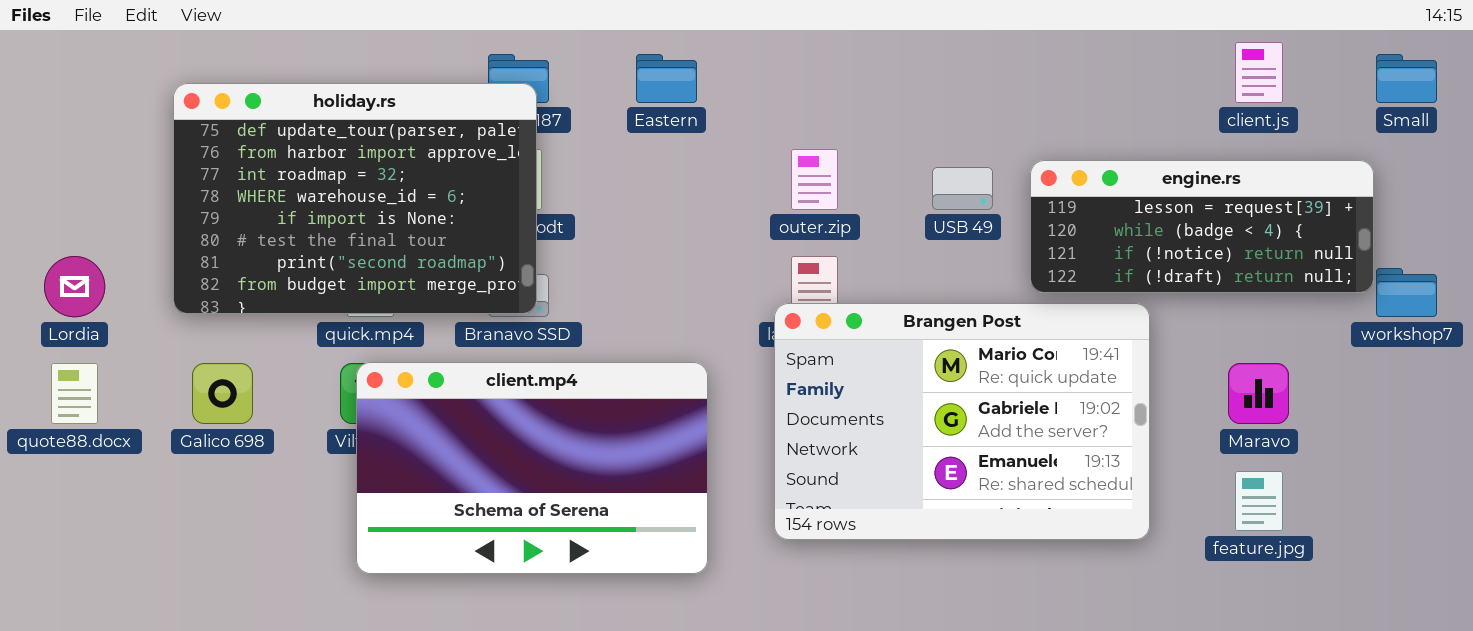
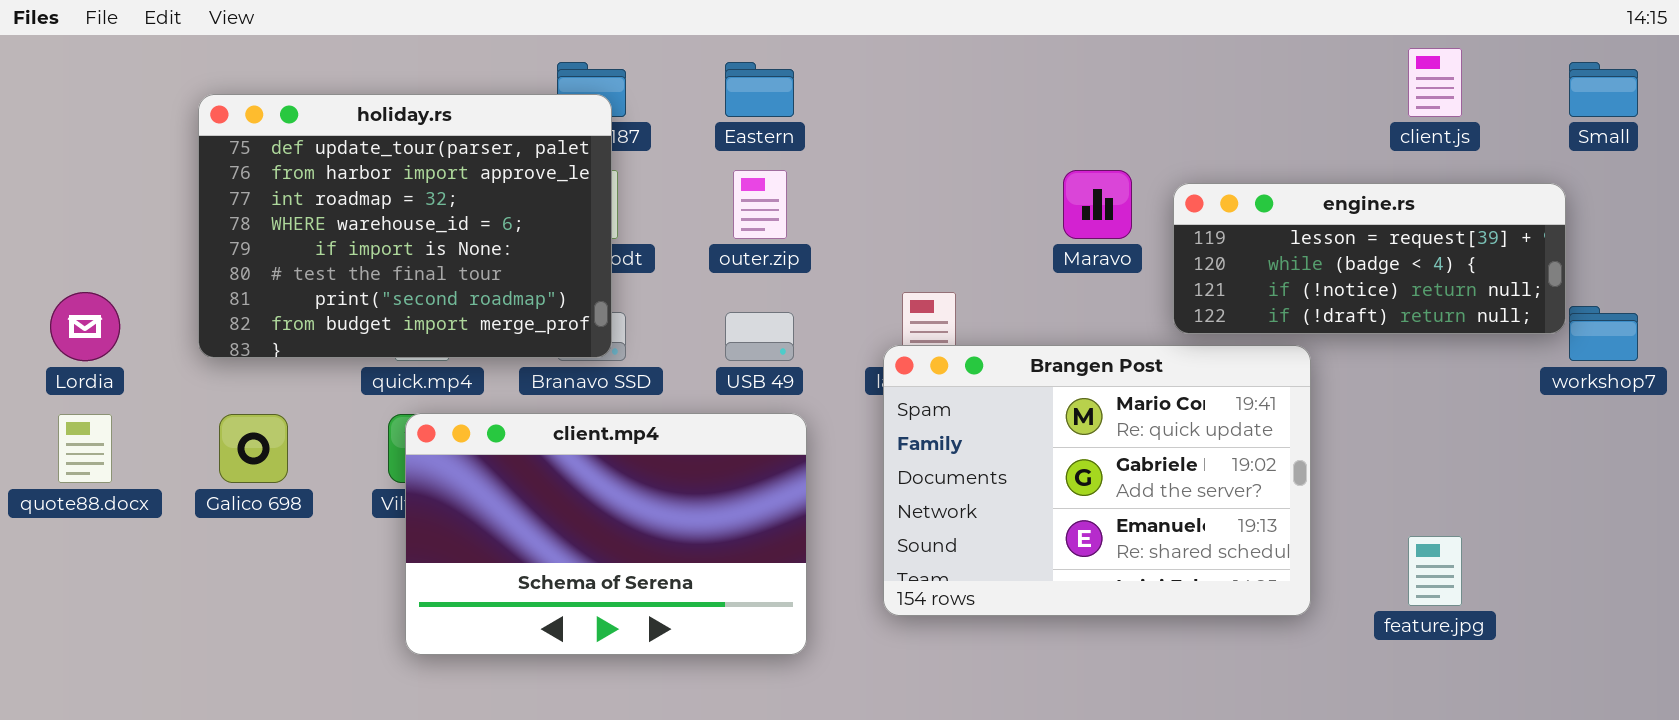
outer.zip: [791,149,838,210] -> [733,170,787,239], moved
USB 49: [932,167,993,210] -> [725,312,794,361], moved
Maravo: [1228,363,1289,424] -> [1063,170,1132,239], moved

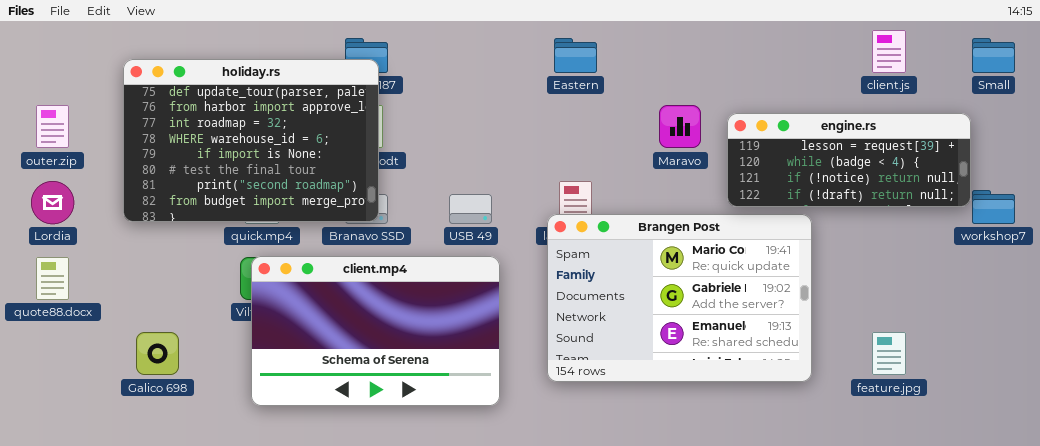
Eastern: [725,62,794,117] -> [554,38,597,73], moved
outer.zip: [733,170,787,239] -> [36,105,69,148], moved
Galico 698: [219,414,288,483] -> [136,332,179,375], moved

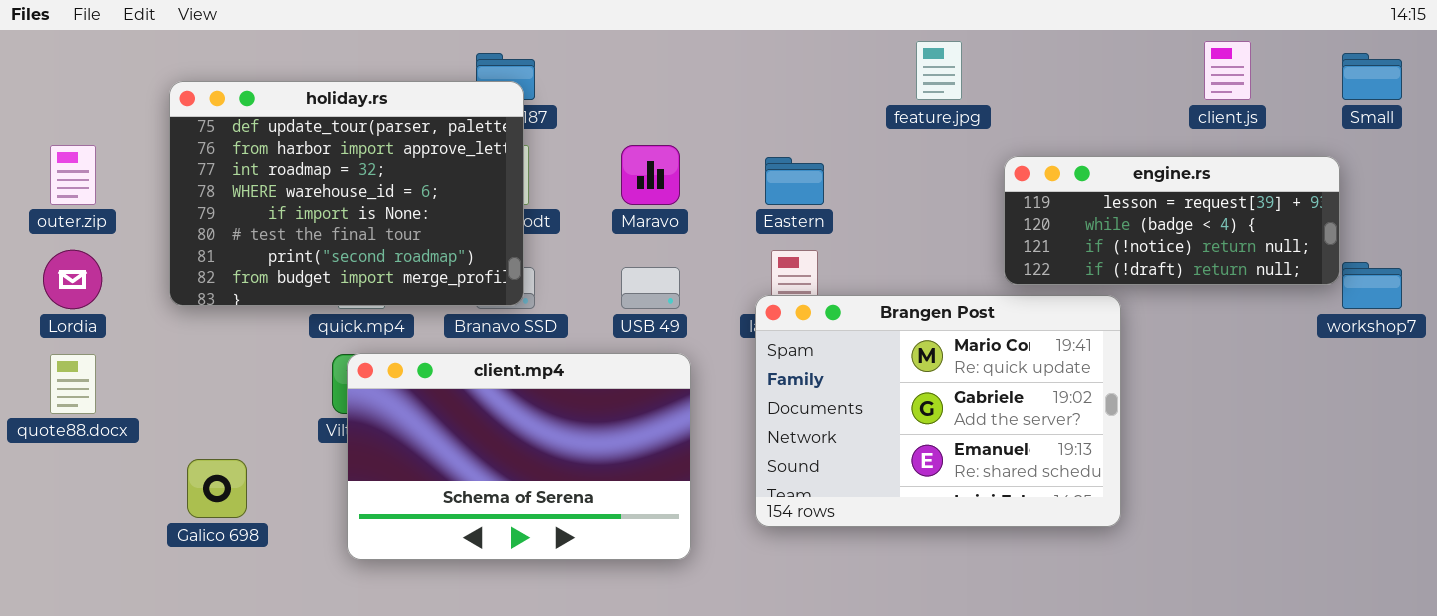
Eastern: [554,38,597,73] -> [765,157,824,205], moved
Maravo: [659,105,701,148] -> [621,145,680,205], moved
feature.jpg: [872,332,906,375] -> [916,41,962,100], moved

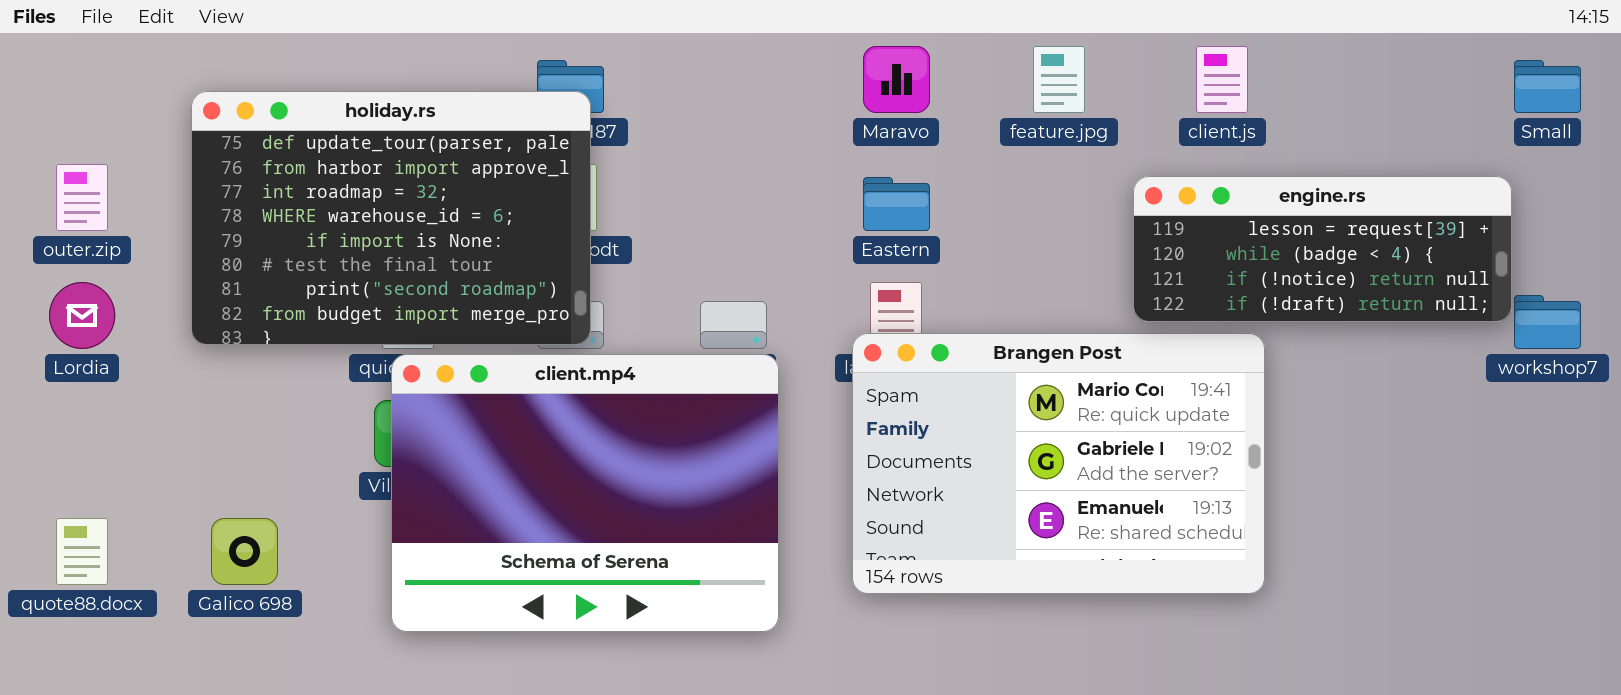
client.js: [1204,41,1251,100] -> [1196,46,1248,113], moved
Maravo: [621,145,680,205] -> [863,46,930,113], moved
client.mp4: [347,353,691,560] -> [391,354,779,632], resized
quote88.docx: [50,354,96,414] -> [56,518,108,585], moved

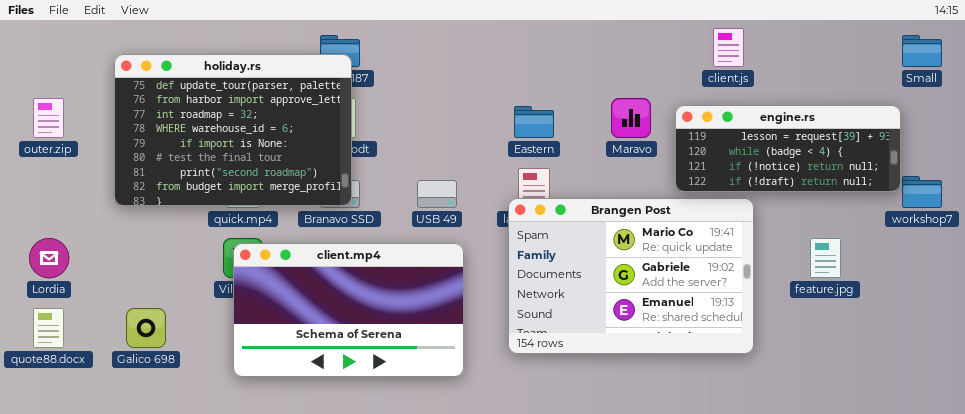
Maravo: [863,46,930,113] -> [611,98,651,138], moved
feature.jpg: [1033,46,1085,113] -> [810,238,841,278], moved
Lordia: [49,282,115,349] -> [29,238,69,278], moved
client.mp4: [391,354,779,632] -> [233,243,464,377], resized

